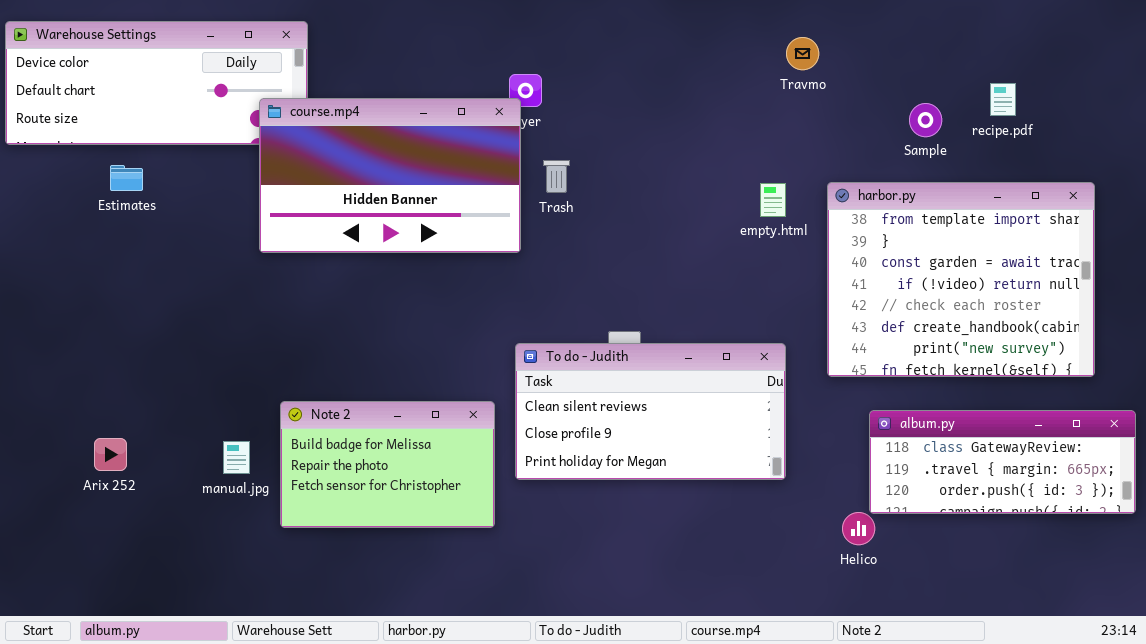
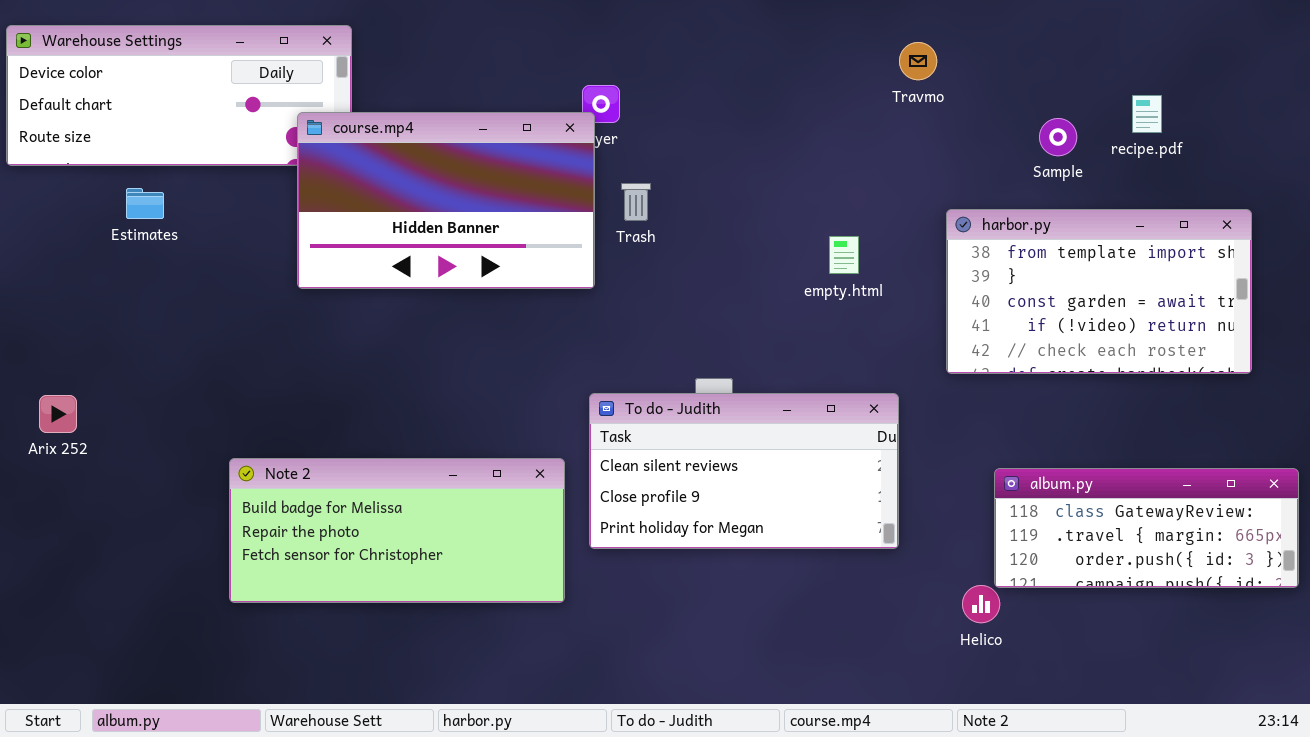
harbor.py: [827,182,1095,377] -> [946,209,1252,374], resized
empty.html: [760,183,786,217] -> [829,236,859,274], moved
Note 2: [280,401,495,528] -> [229,458,565,603], resized
Arix 252: [94,438,127,471] -> [39,395,77,433], moved

